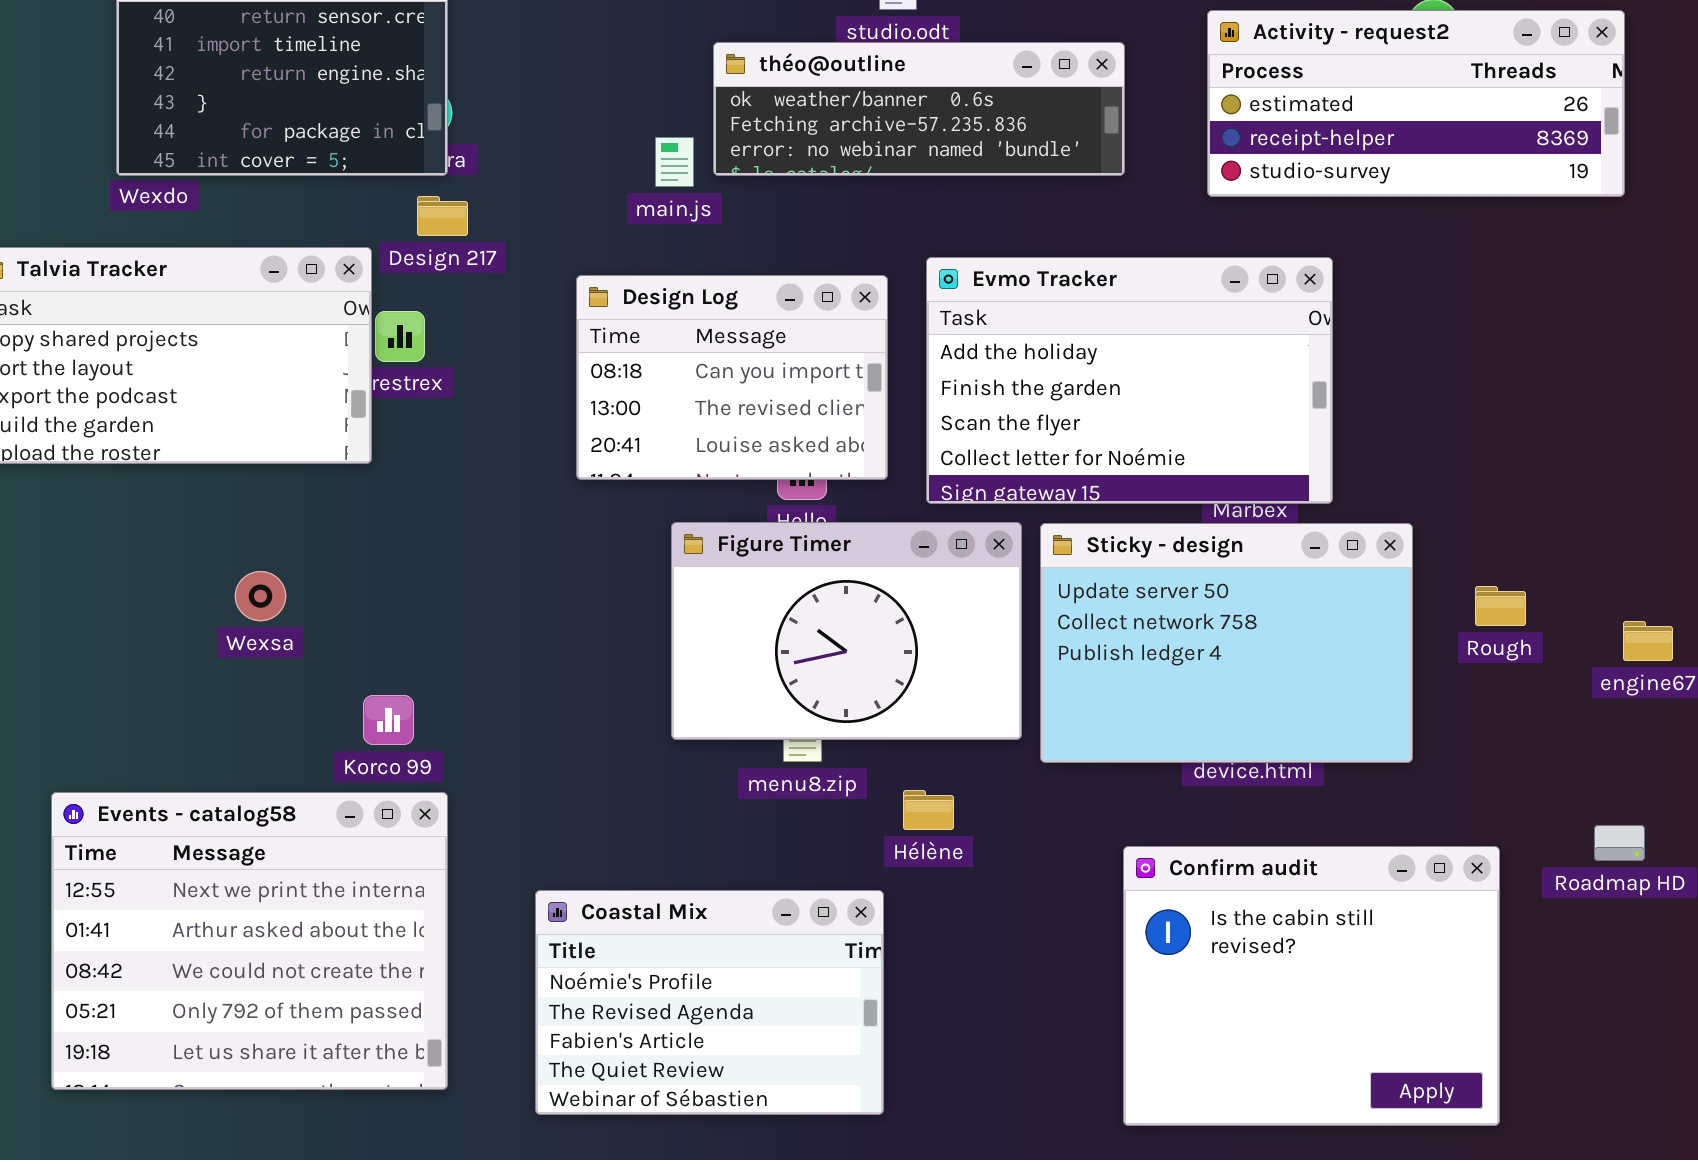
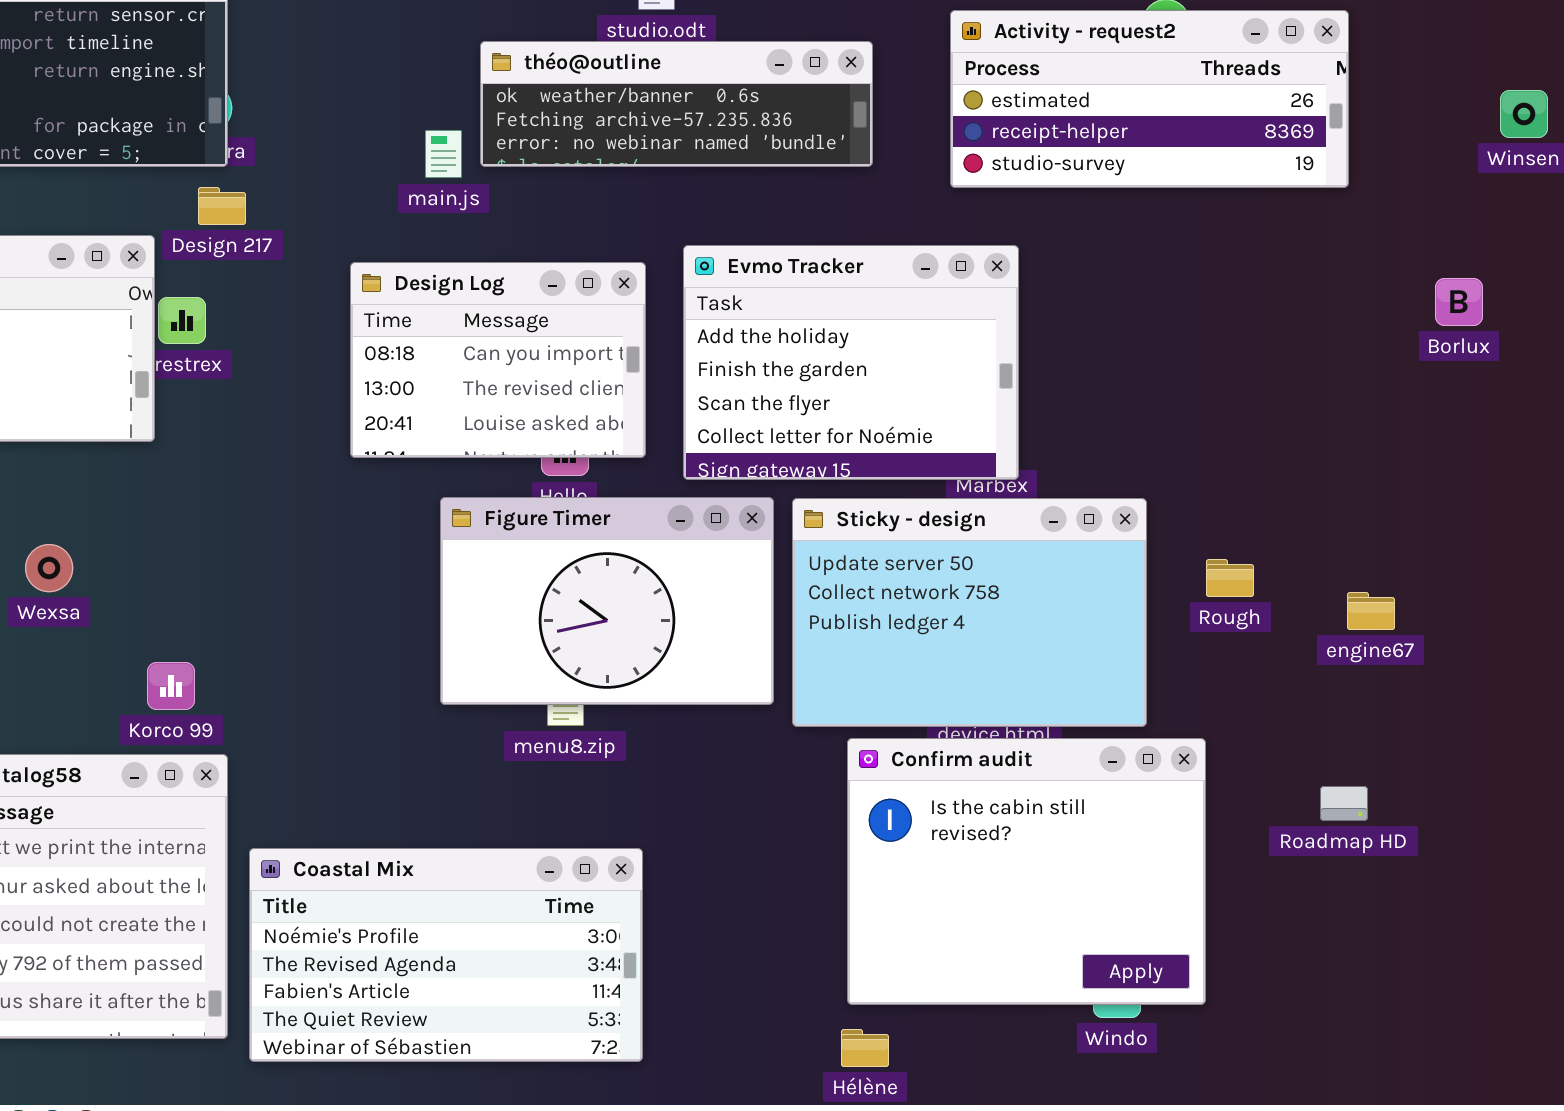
Evmo Tracker: [926,257,1333,504] -> [683,245,1019,480], resized
Hélène: [903,790,954,830] -> [841,1029,889,1067], moved
Confirm audit: [1123,846,1500,1126] -> [847,738,1206,1005], moved
Coastal Mix: [535,890,884,1115] -> [249,848,643,1062], resized

